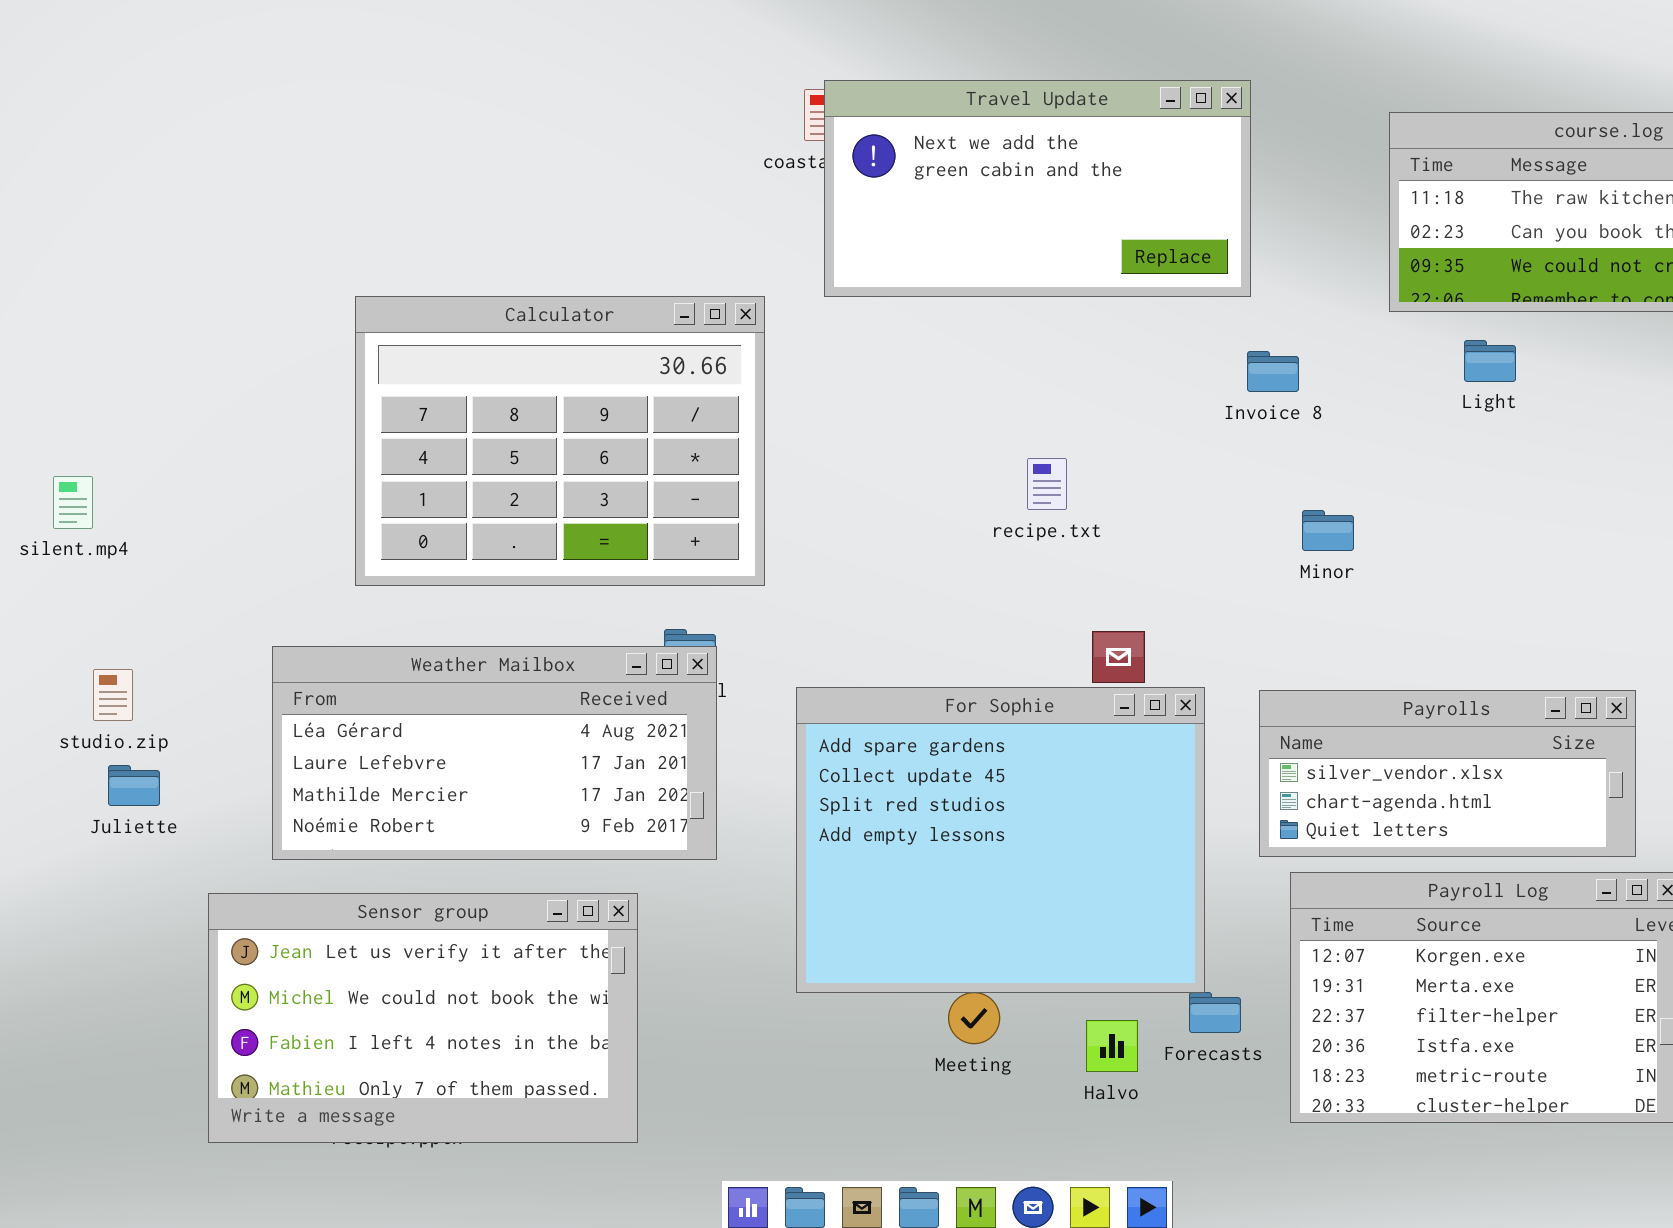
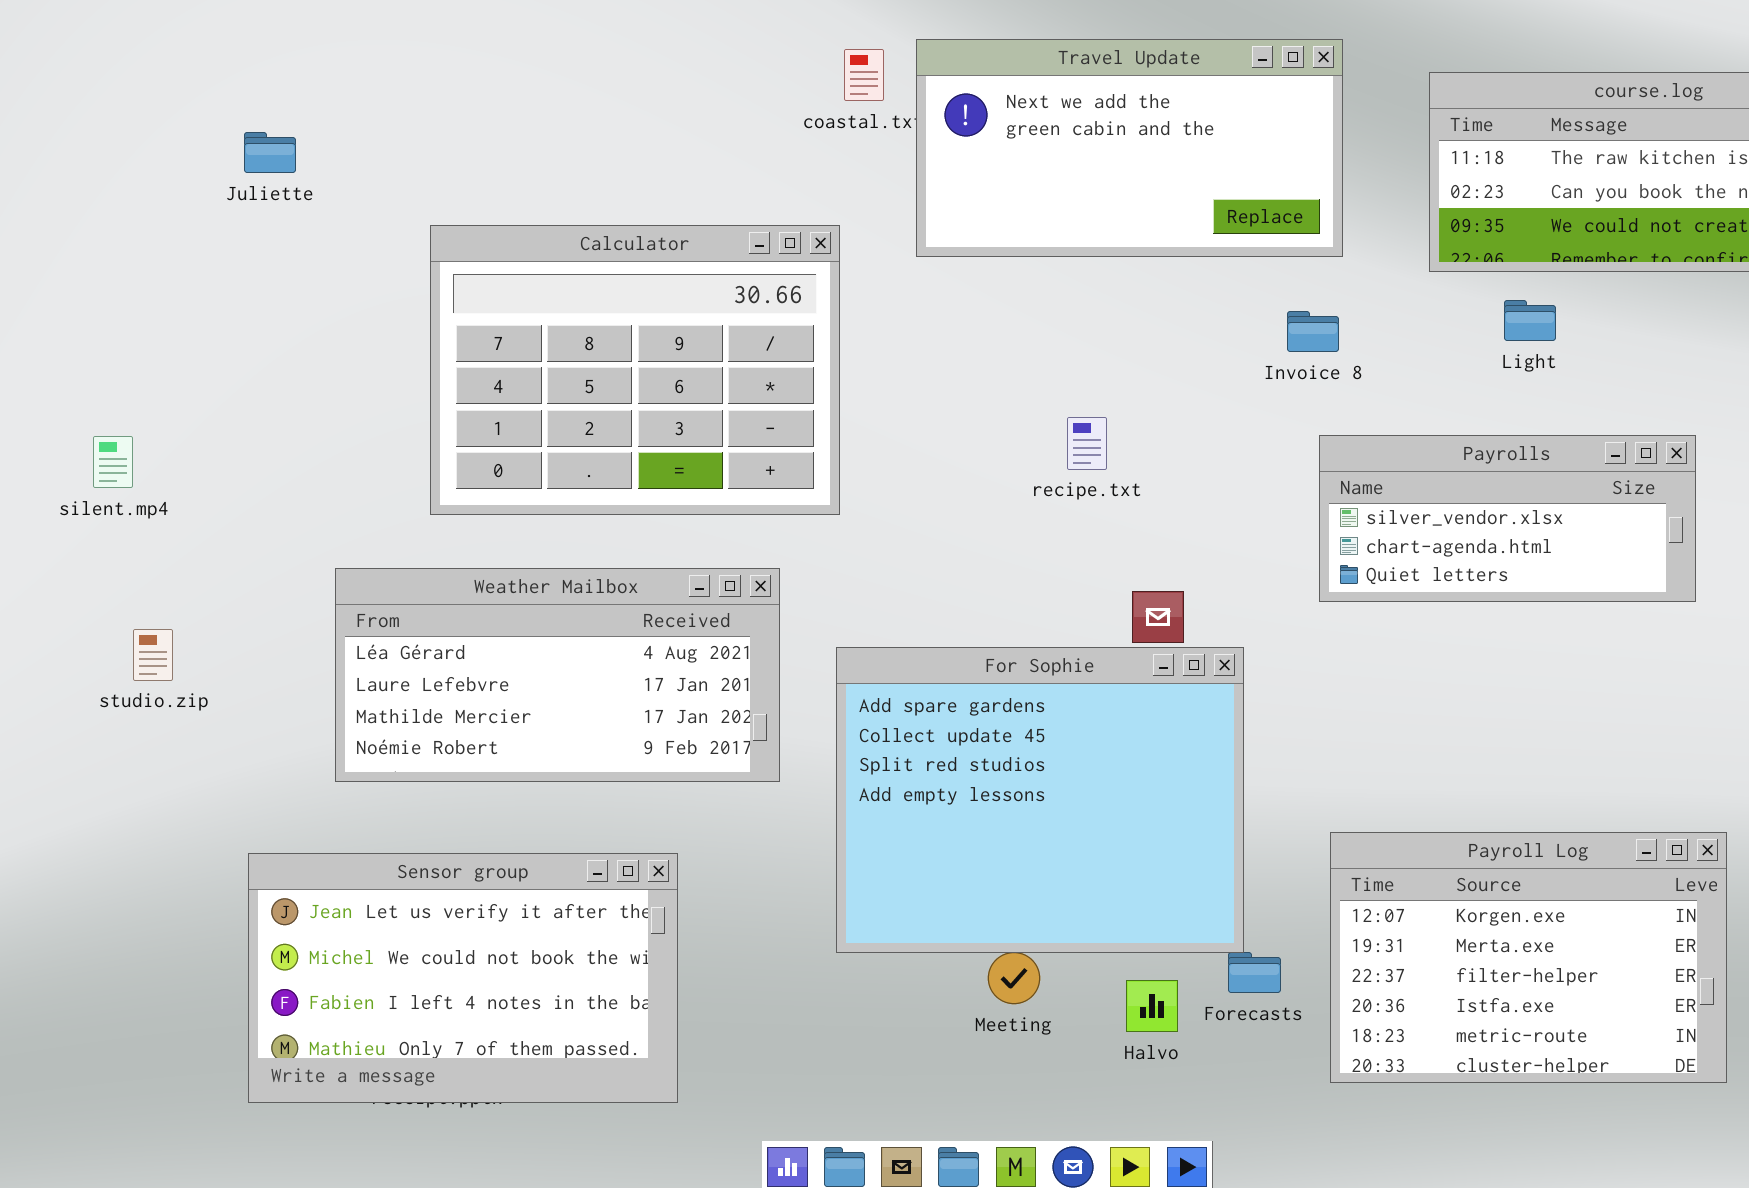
Travel Update: [824,80,1251,297] -> [916,39,1343,257], moved
Calculator: [355,296,765,586] -> [430,225,840,515], moved
Weather Mailbox: [272,646,717,860] -> [335,568,780,782], moved
Payrolls: [1259,690,1636,857] -> [1319,435,1696,602], moved
Juliette: [108,765,160,806] -> [244,132,296,173], moved

